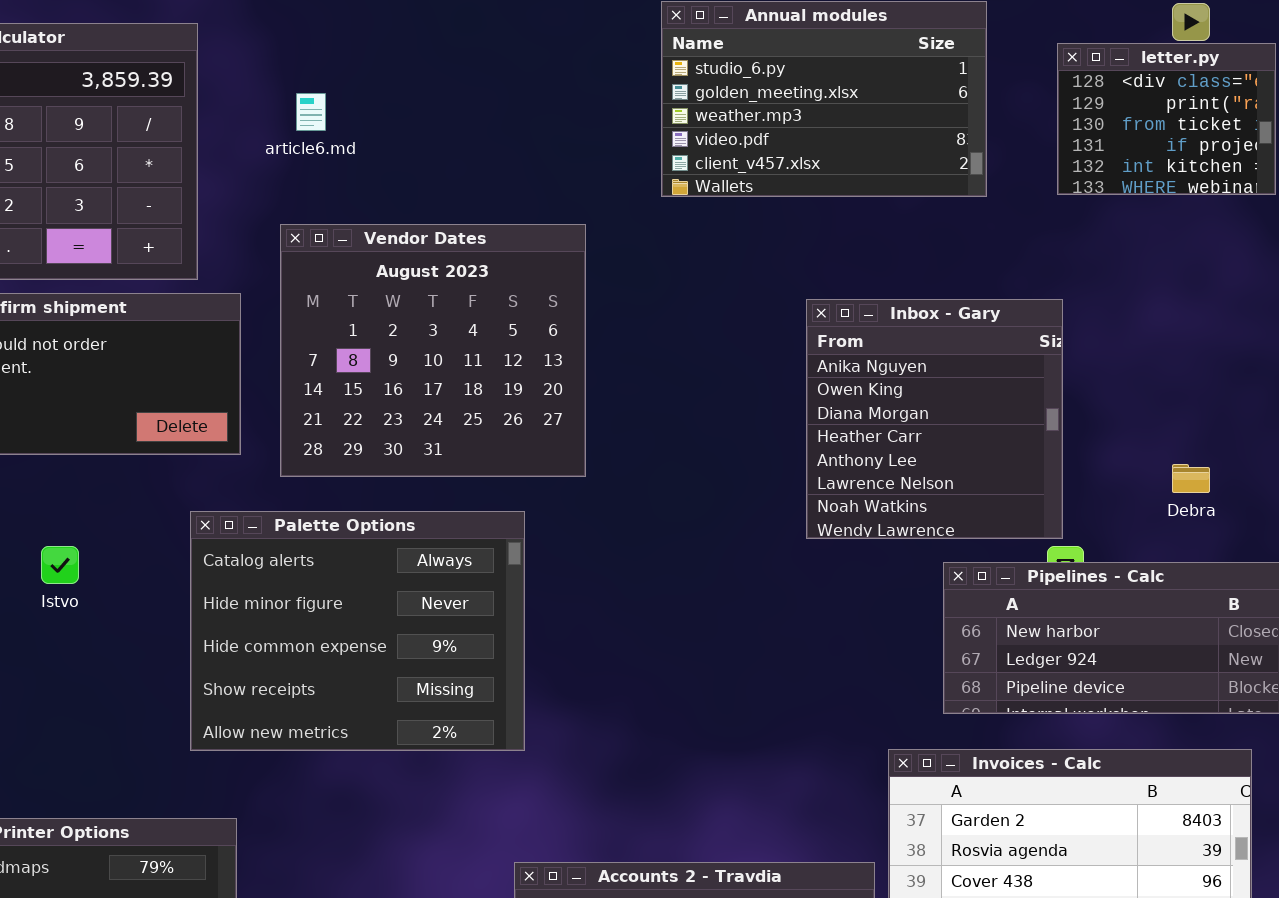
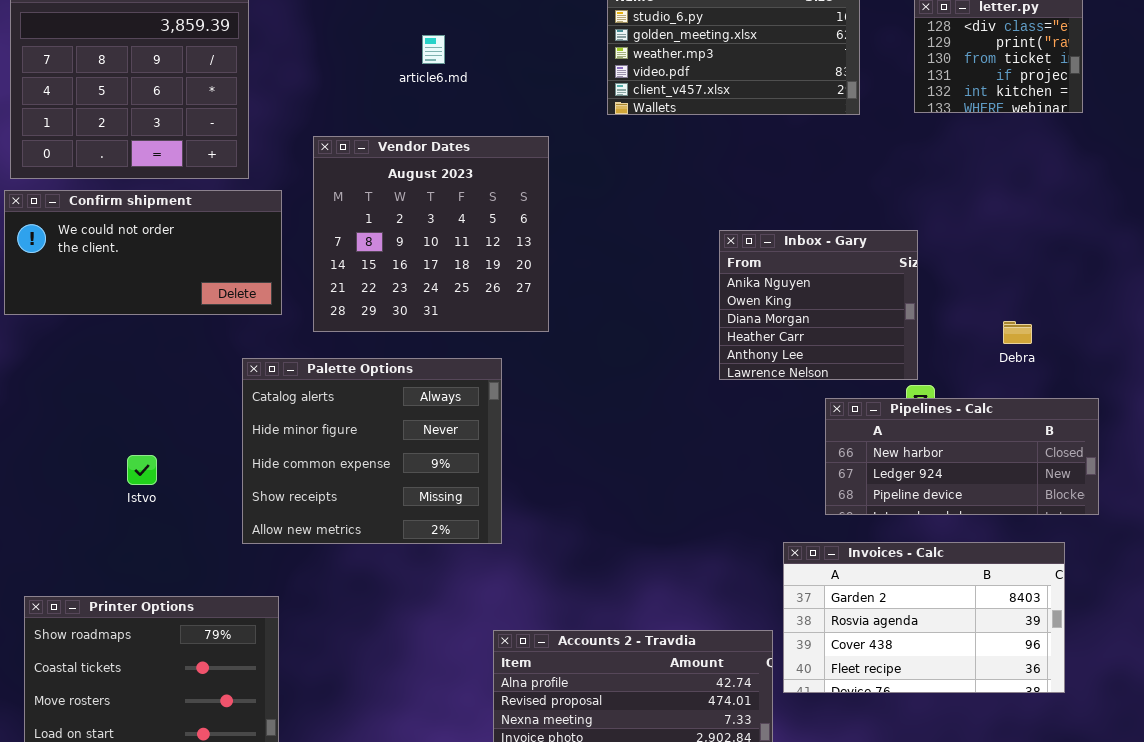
article6.md: [296,93,326,131] -> [422,35,445,64], moved
Inbox - Gary: [806,299,1063,539] -> [719,230,918,380], resized
Istvo: [41,546,79,584] -> [127,455,157,485], moved

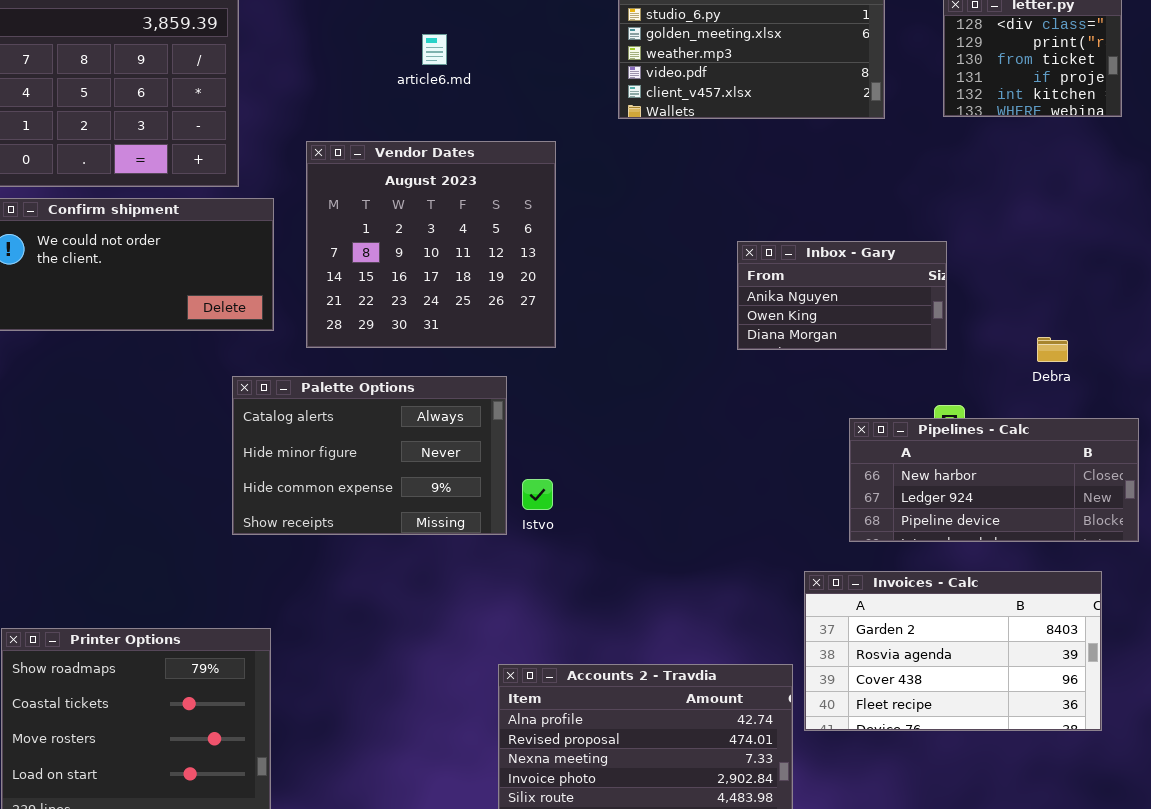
Inbox - Gary: [719,230,918,380] -> [737,241,947,350], resized
Palette Options: [242,358,502,544] -> [232,376,507,535], resized
Istvo: [127,455,157,485] -> [522,479,553,510], moved

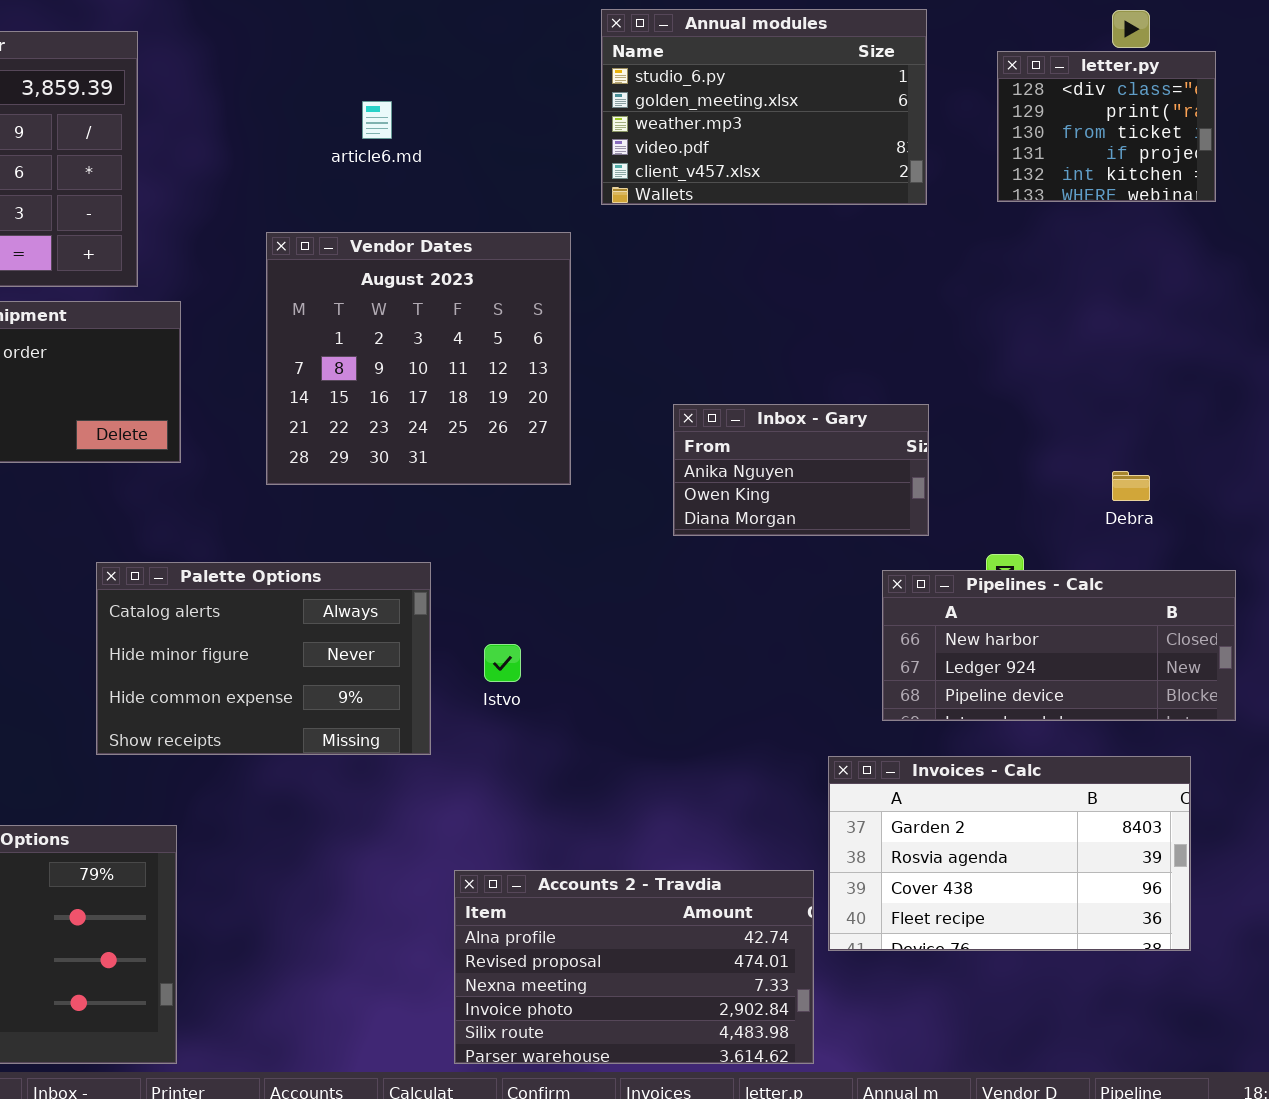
Vendor Dates: [306,141,556,348] -> [266,232,571,485], moved
Inbox - Gary: [737,241,947,350] -> [673,404,929,536], moved
Palette Options: [232,376,507,535] -> [96,562,431,755], moved

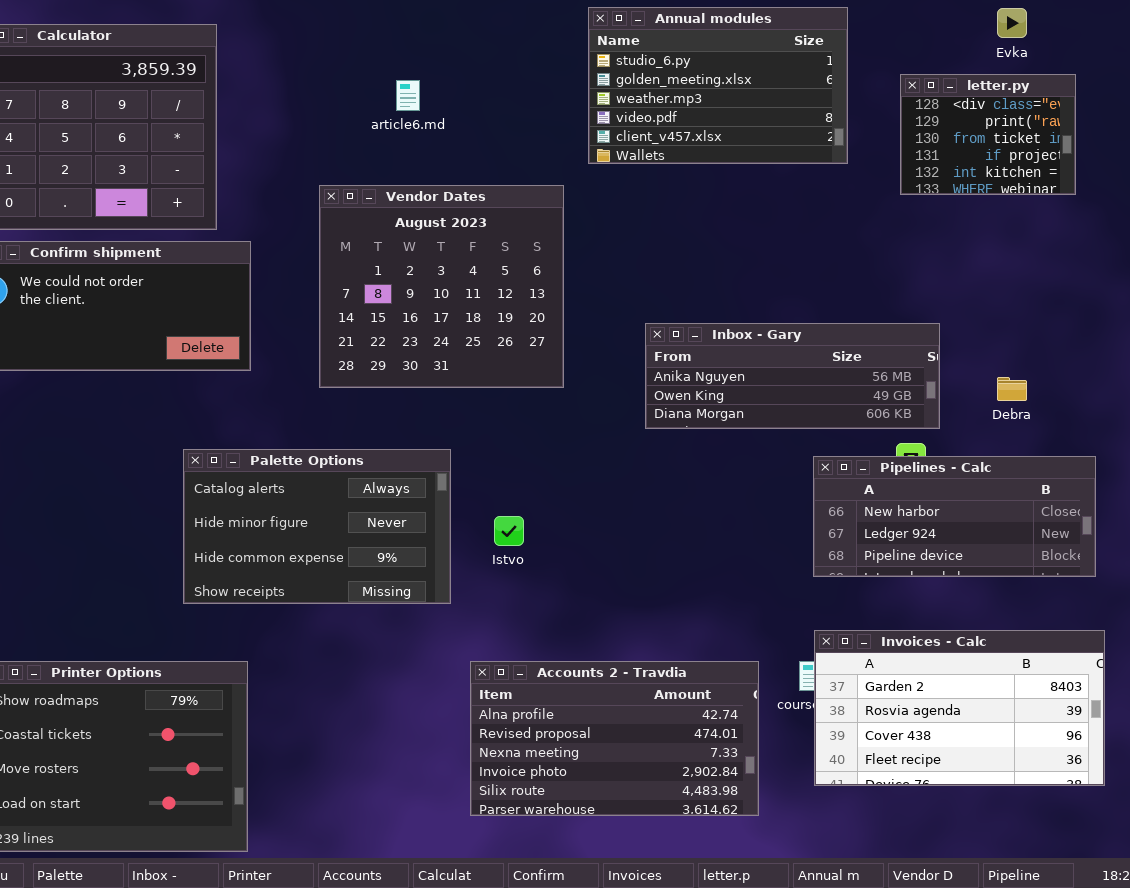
letter.py: [997,51,1216,202] -> [900,74,1076,195], moved
Inbox - Gary: [673,404,929,536] -> [645,323,940,429], resized
Invoices - Calc: [828,756,1191,951] -> [814,630,1105,786], moved
Accounts 2 - Travdia: [454,870,814,1064] -> [470,661,759,816], moved

